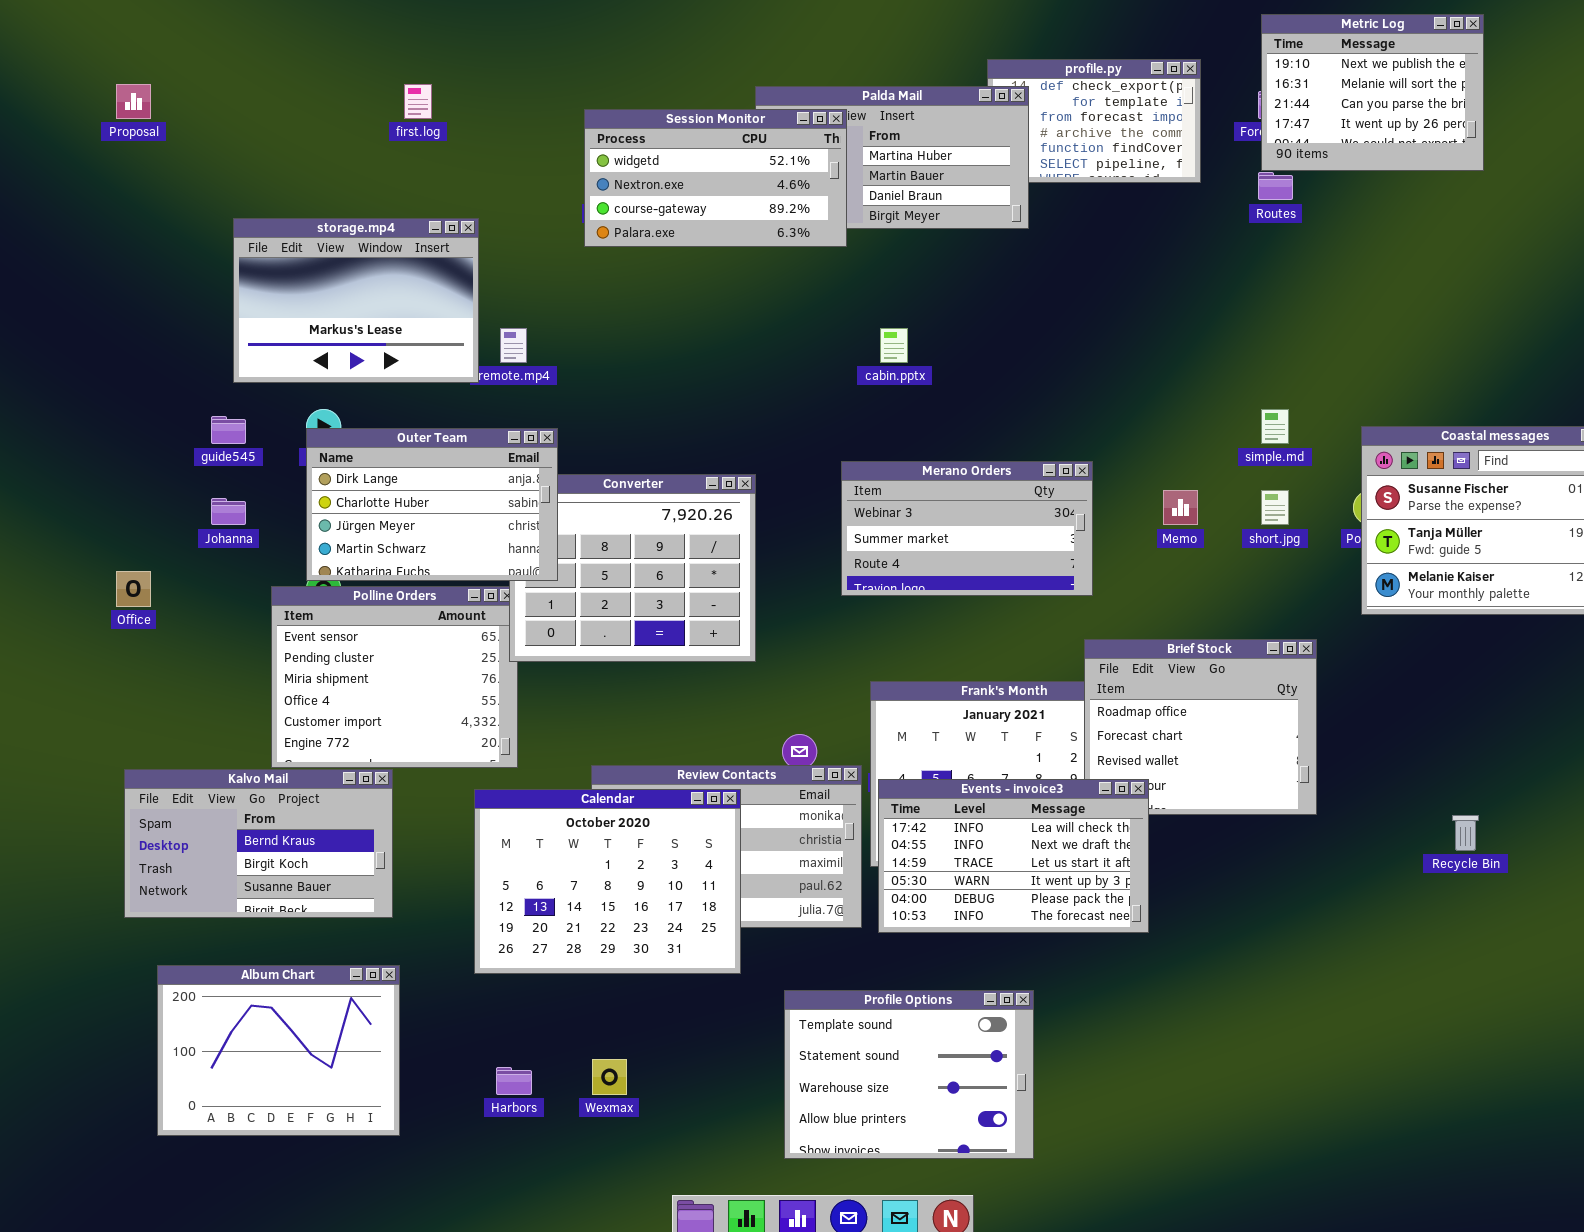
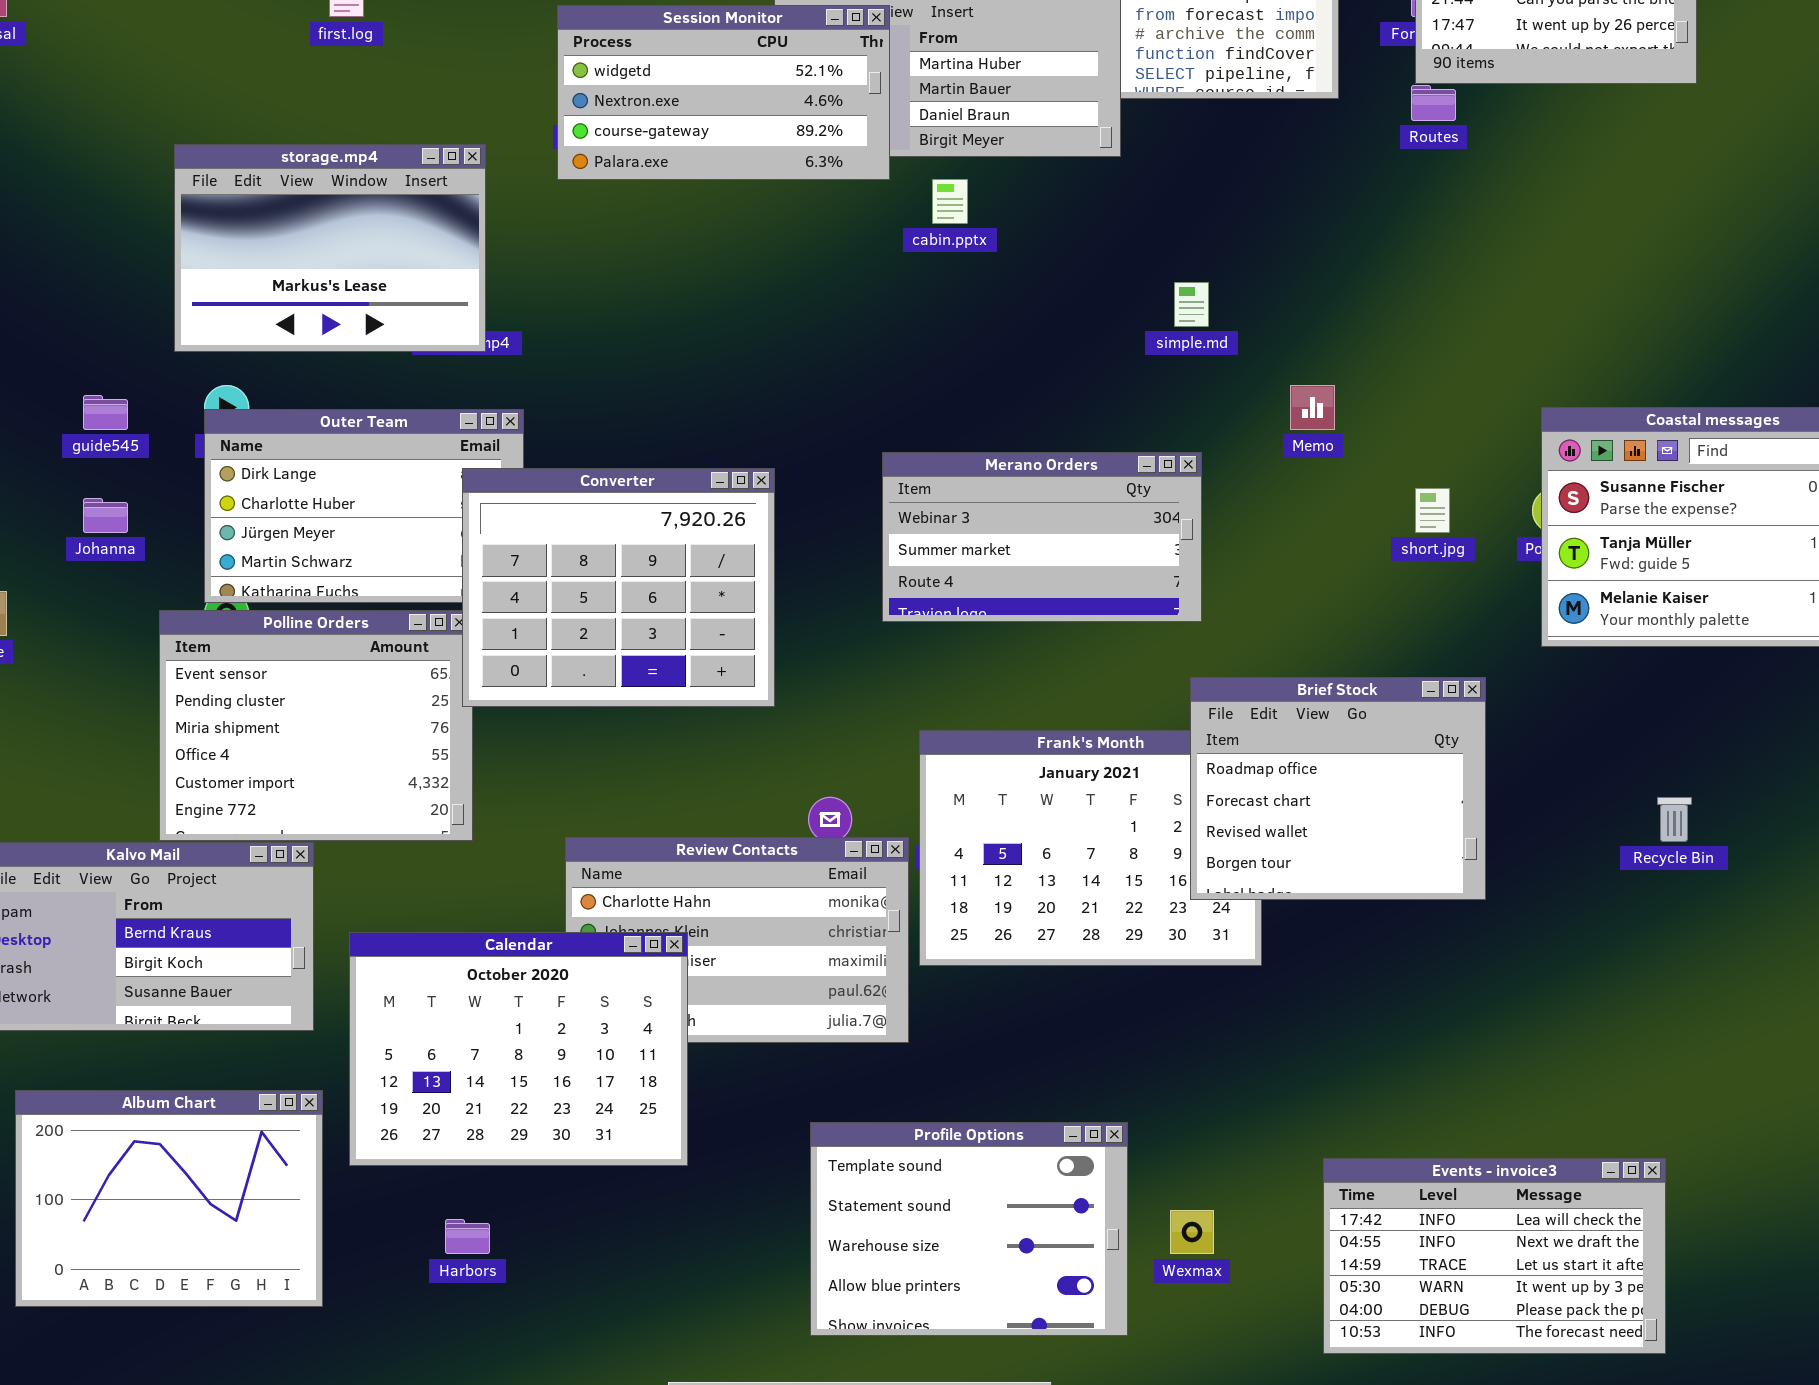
storage.mp4: [233,218,479,383] -> [174,144,486,352], moved
cabin.pptx: [880,328,908,363] -> [932,179,968,224], moved
simple.md: [1261,409,1289,444] -> [1174,282,1209,327], moved
Converter: [509,474,756,662] -> [462,468,775,707], raised
Memo: [1163,490,1198,525] -> [1290,385,1335,430], moved
Events - invoice3: [878,779,1149,933] -> [1323,1158,1666,1354], moved
Calendar: [474,789,741,974] -> [349,932,688,1166], moved
Recycle Bin: [1452,815,1479,851] -> [1657,797,1692,842], moved
Wexmax: [592,1059,627,1095] -> [1170,1210,1214,1254], moved

